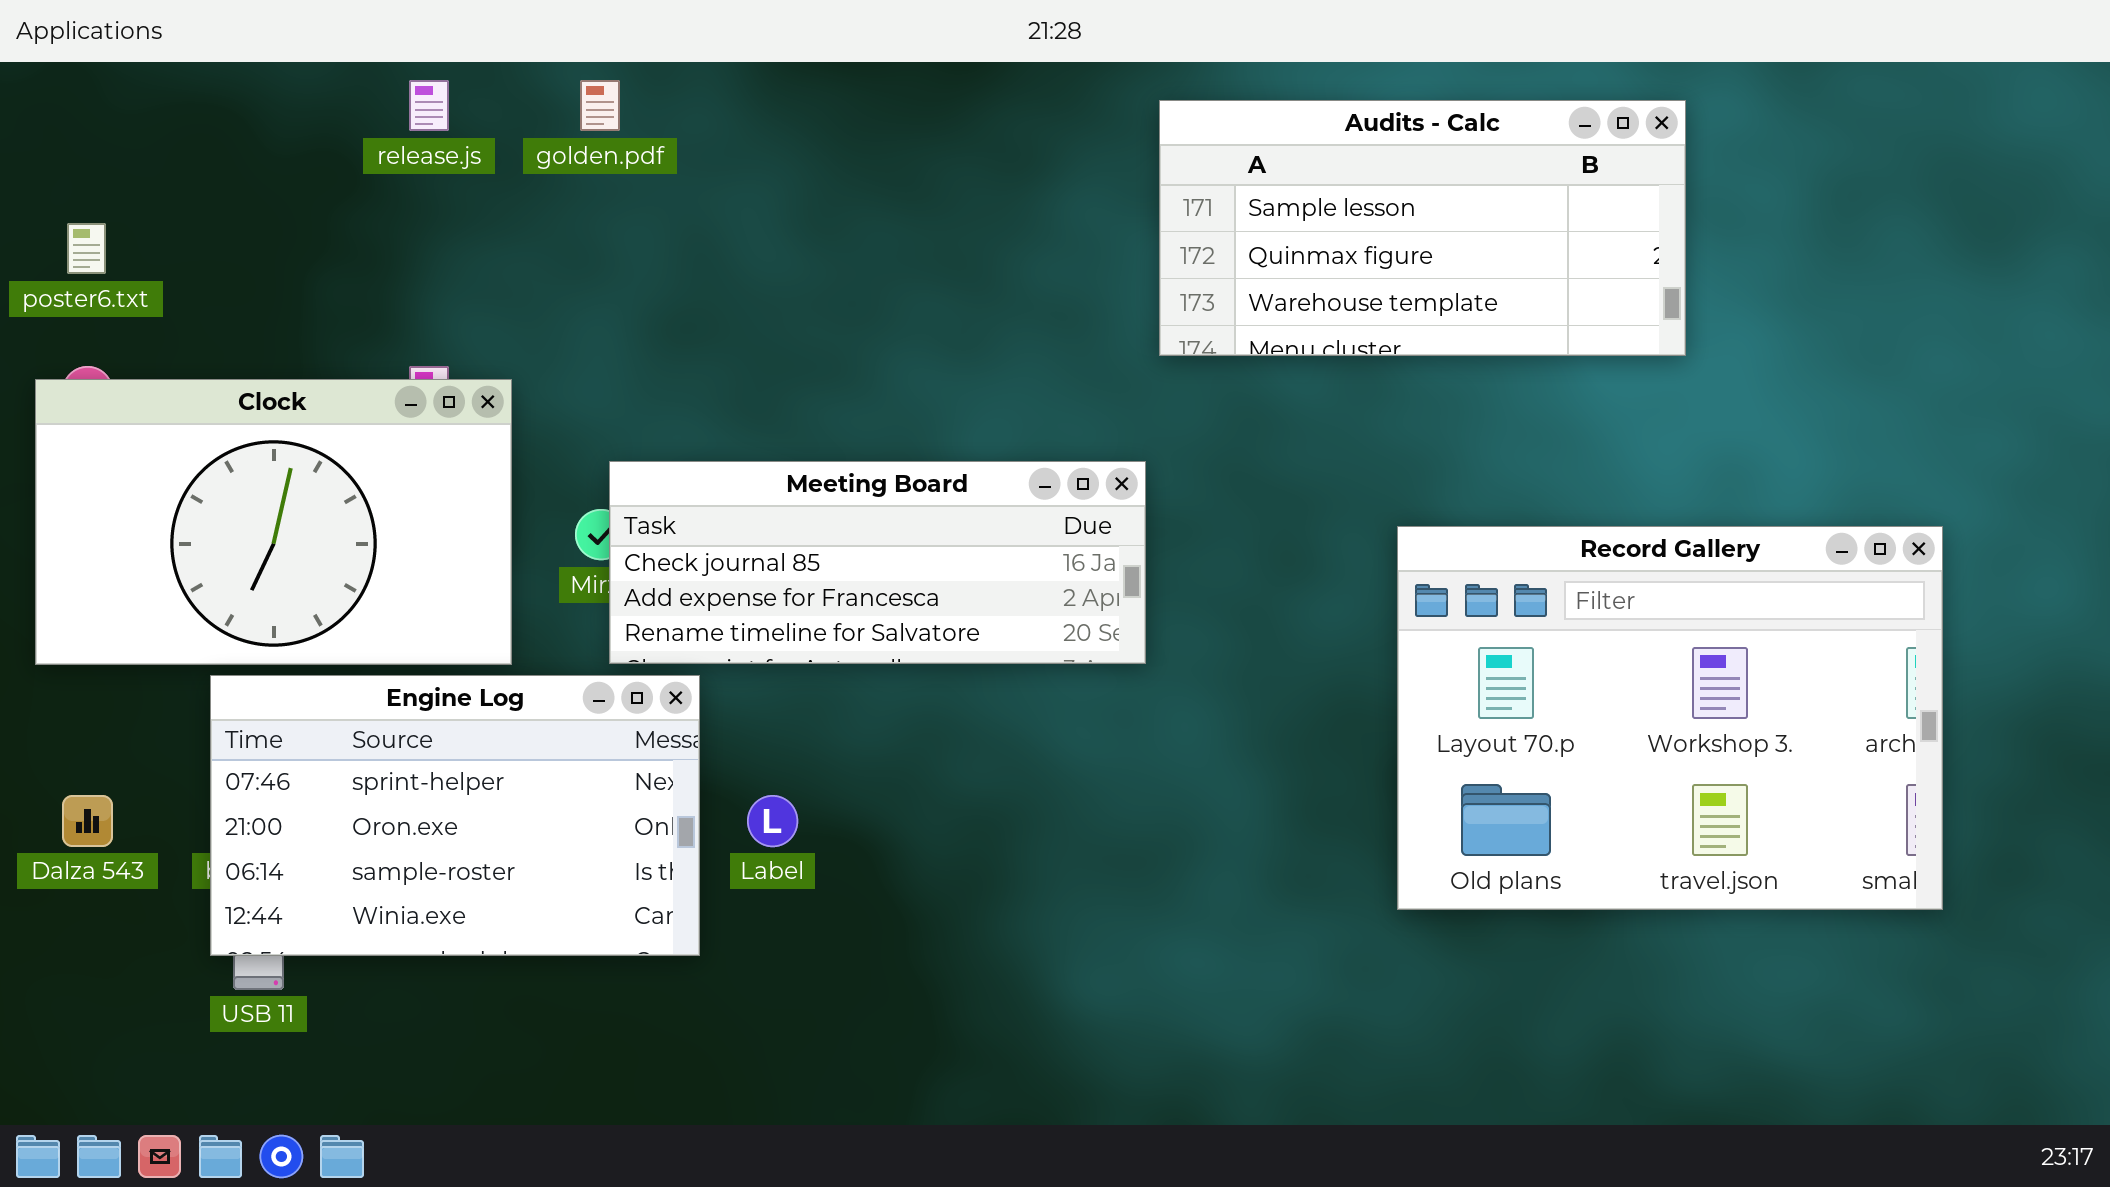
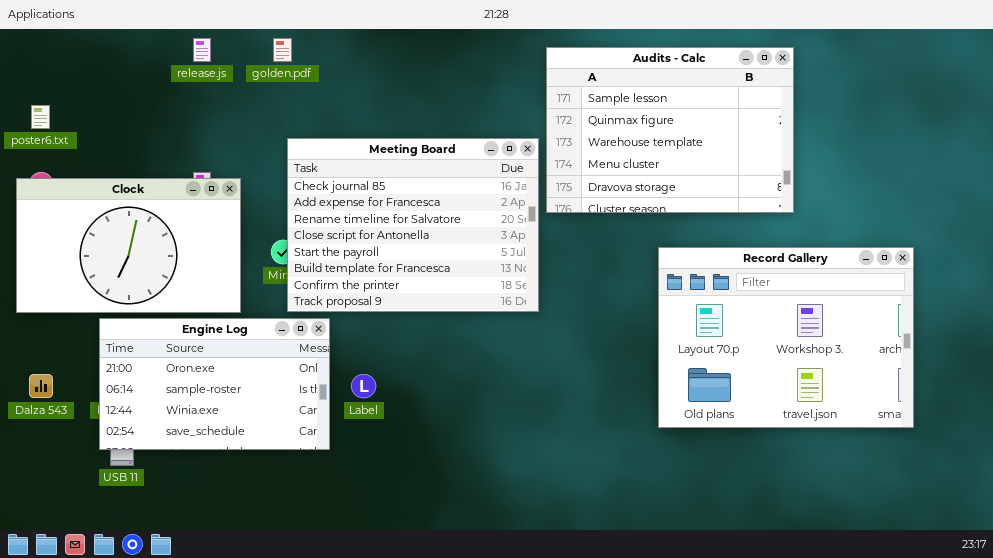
Audits - Calc: [1159,100,1686,356] -> [546,47,794,213], resized
Meeting Board: [609,461,1146,664] -> [287,138,539,312], resized
Engine Log: [210,675,700,956] -> [99,318,330,450], scrolled down 1 row

